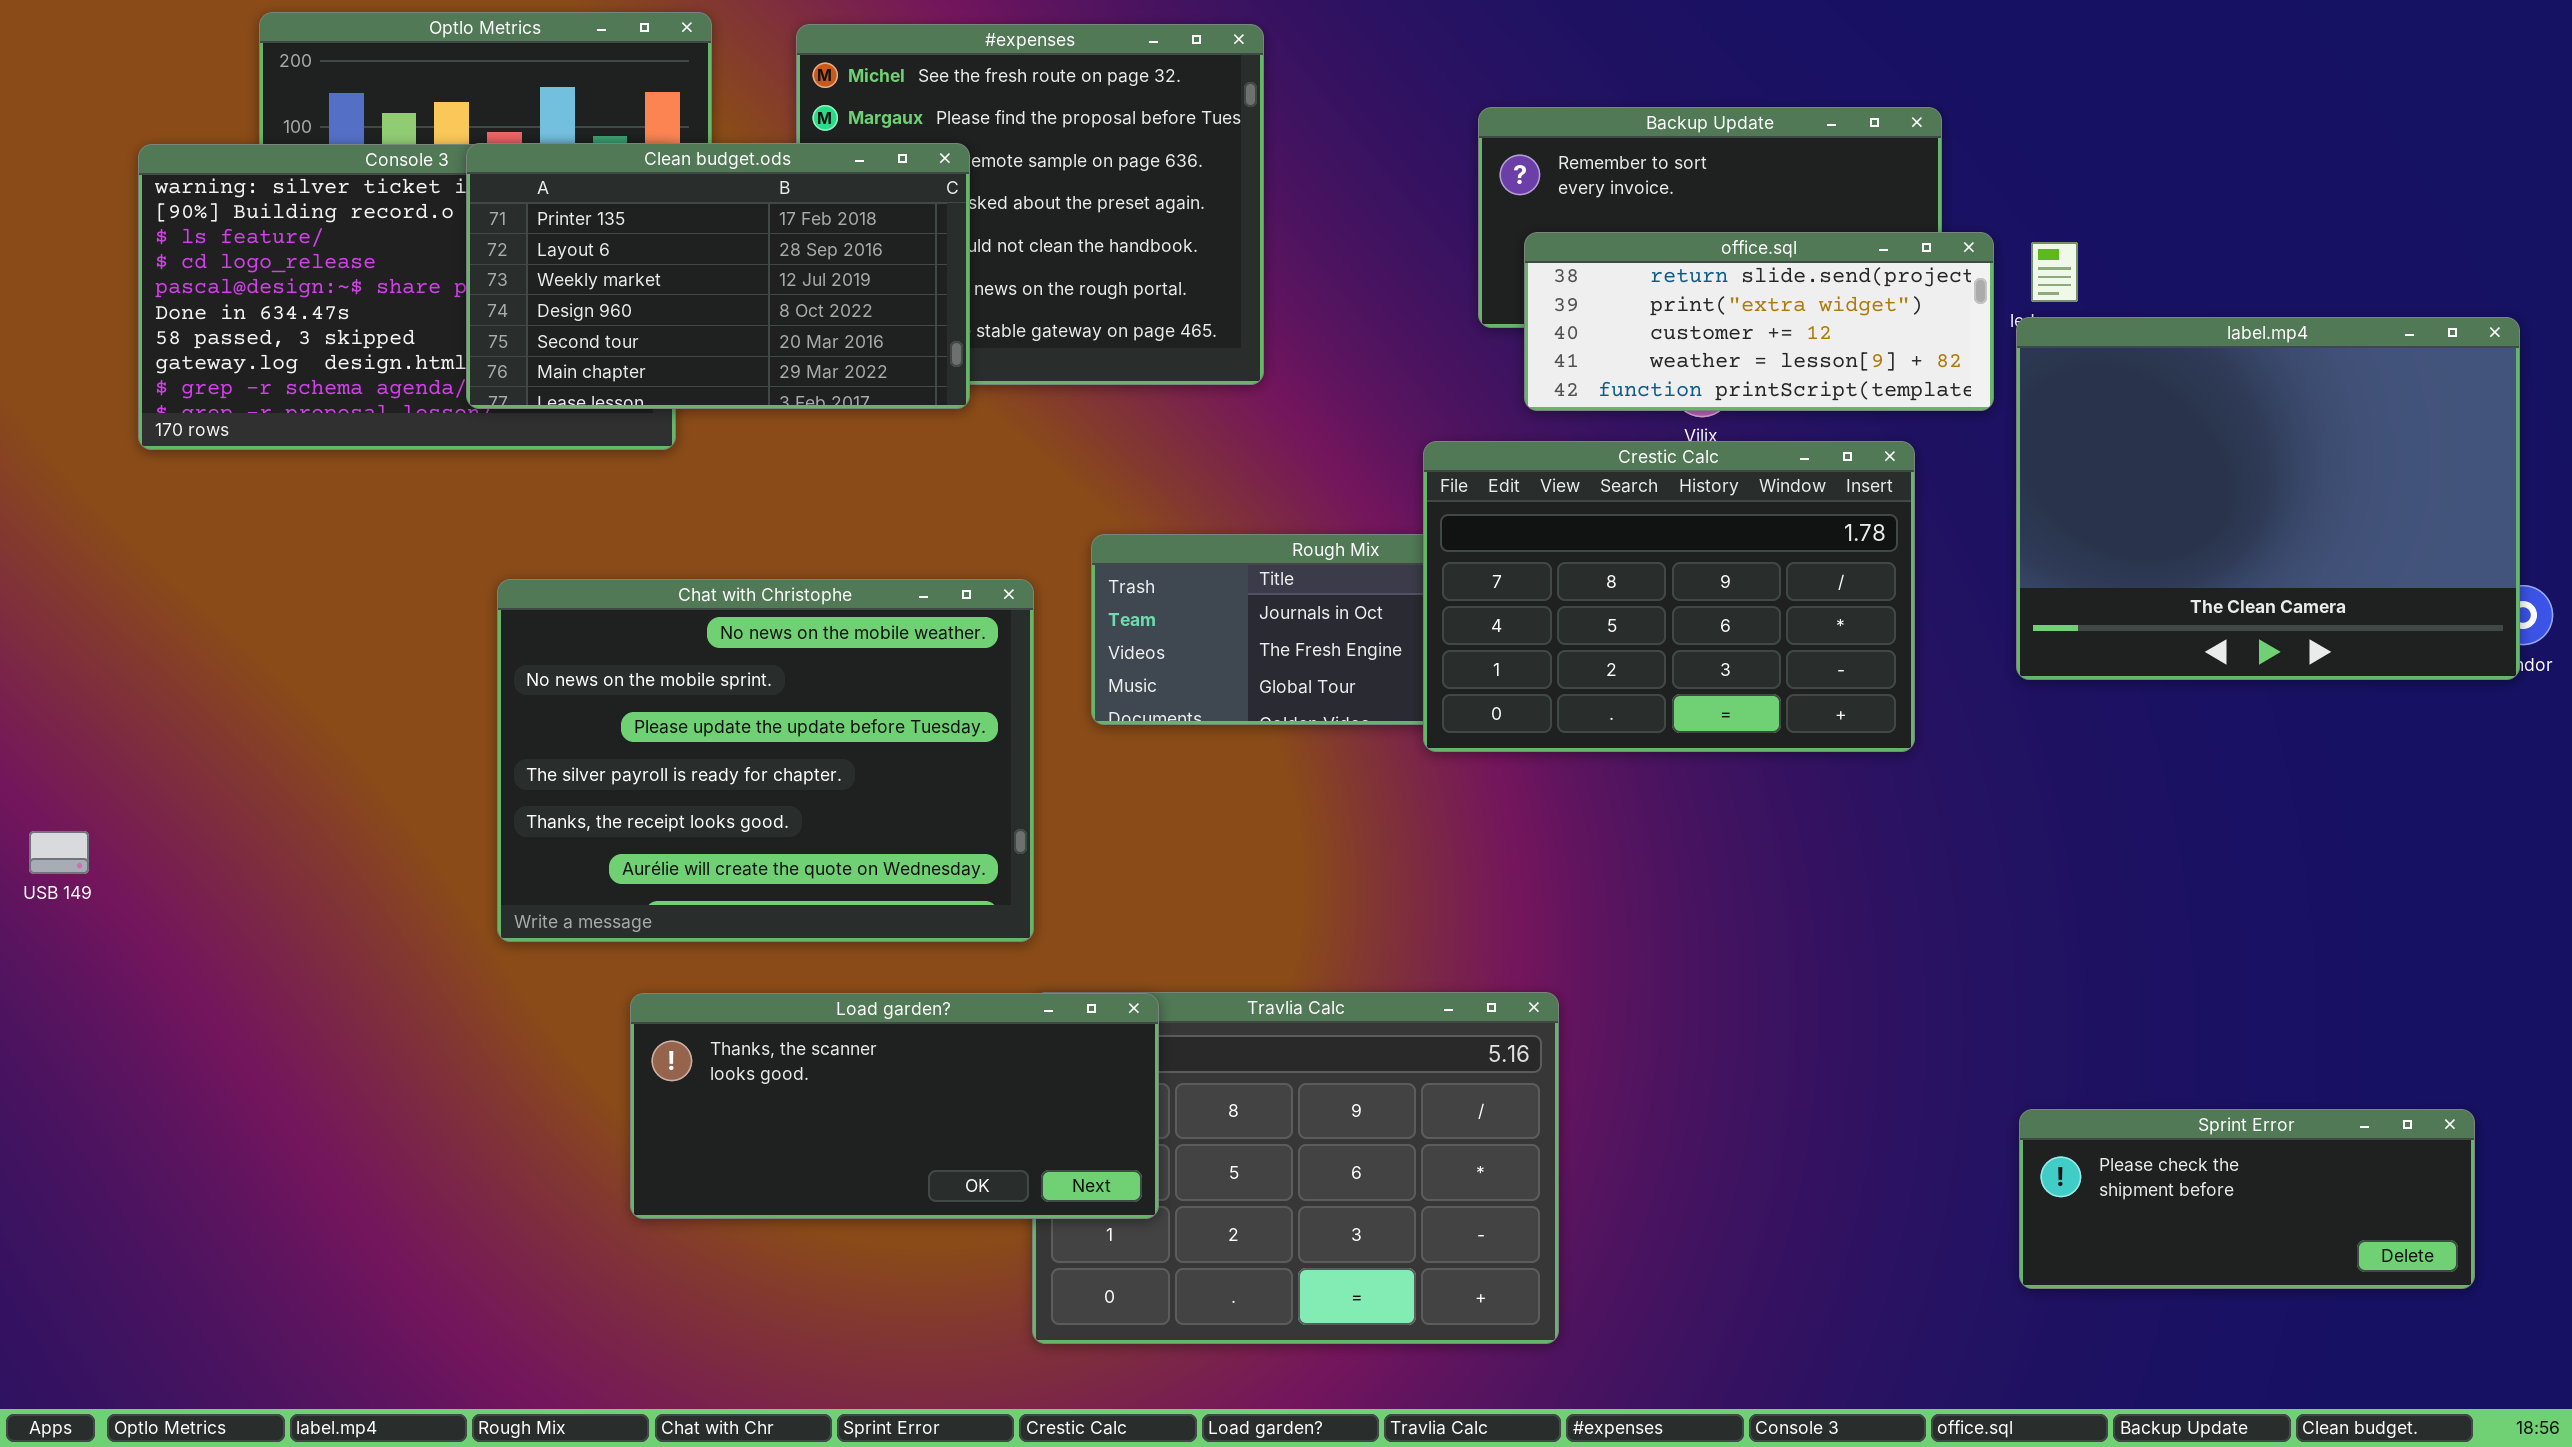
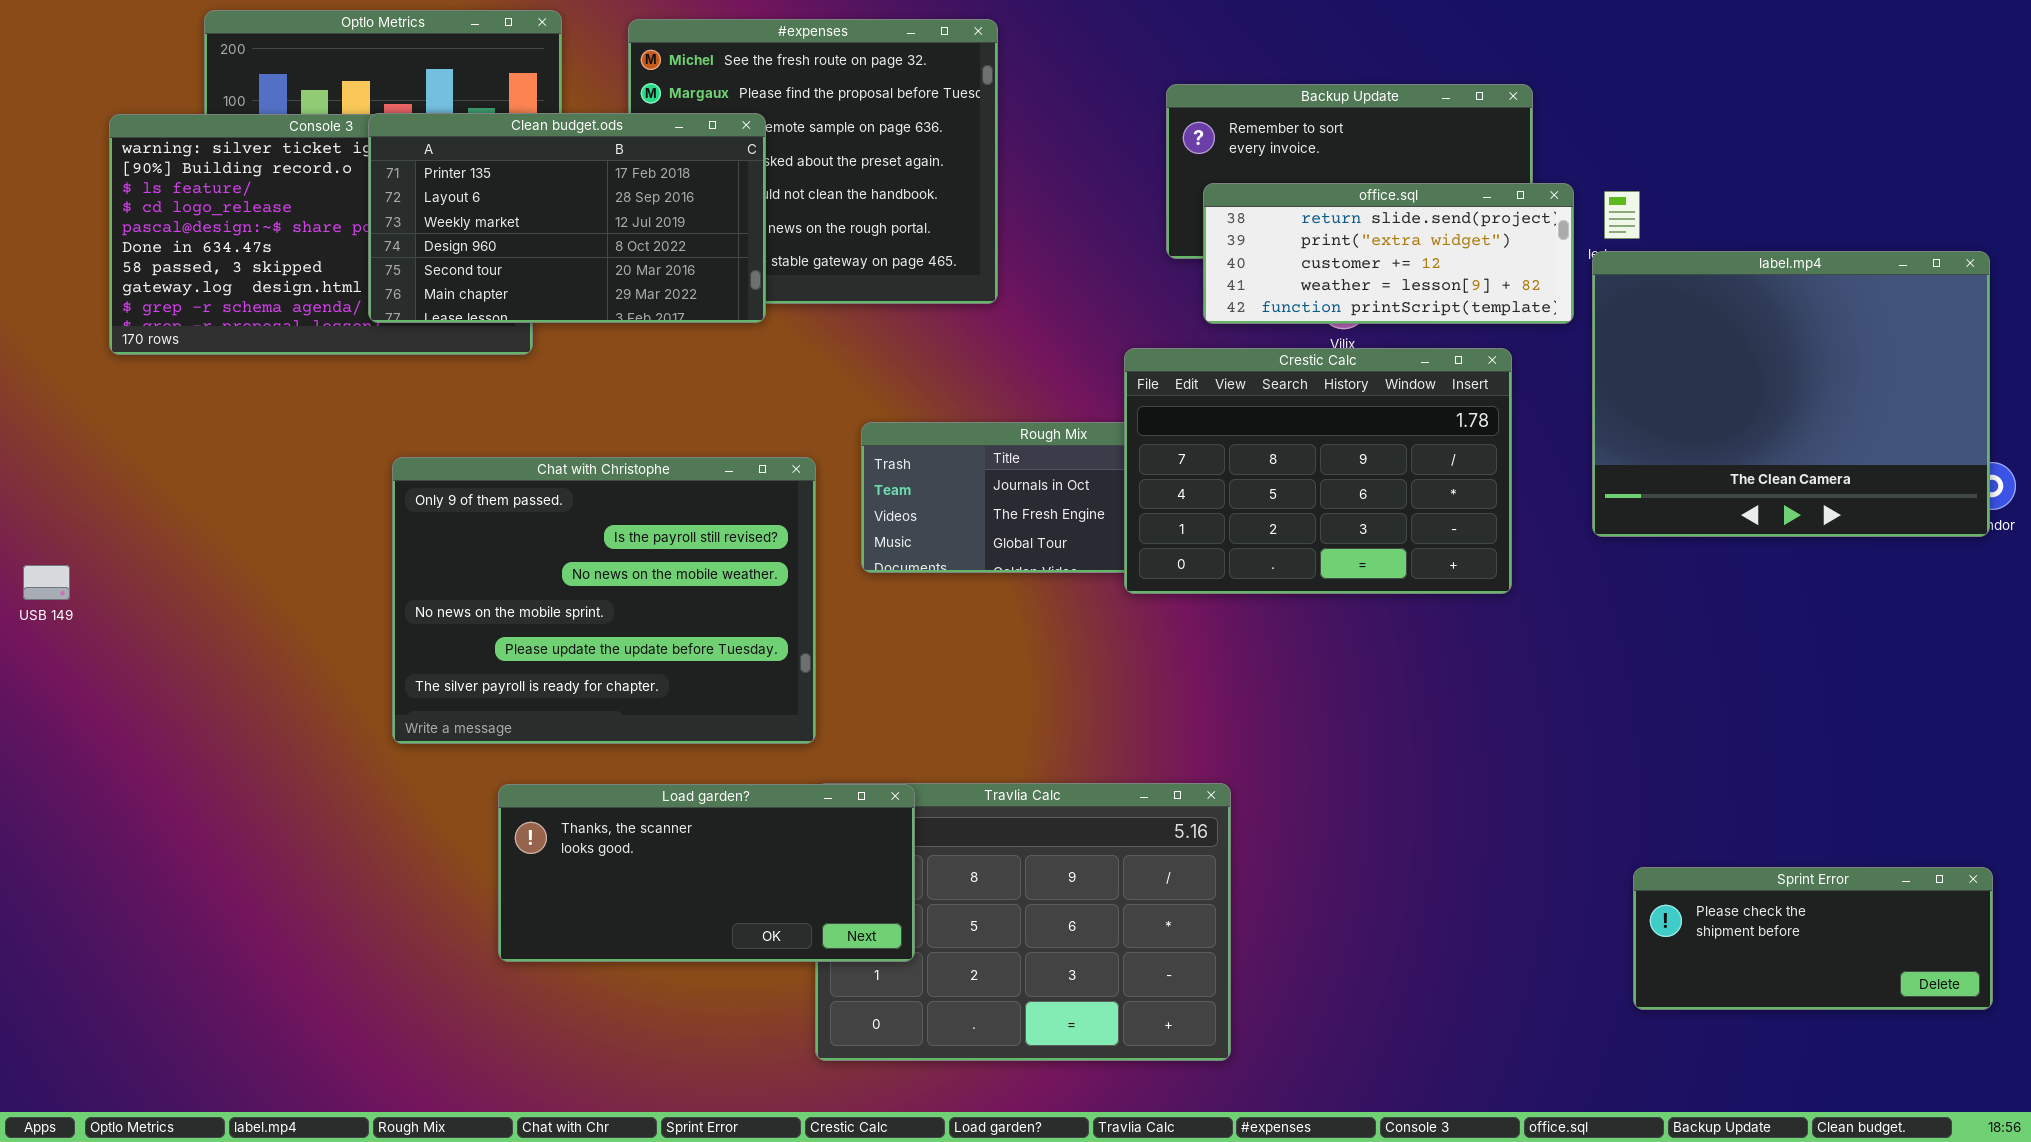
Chat with Christophe: [497,579,1034,942] -> [392,457,816,744], scrolled up 2 rows
USB 149: [29,831,89,874] -> [23,565,70,600], moved
Sprint Error: [2019,1109,2475,1289] -> [1633,867,1993,1010], moved

